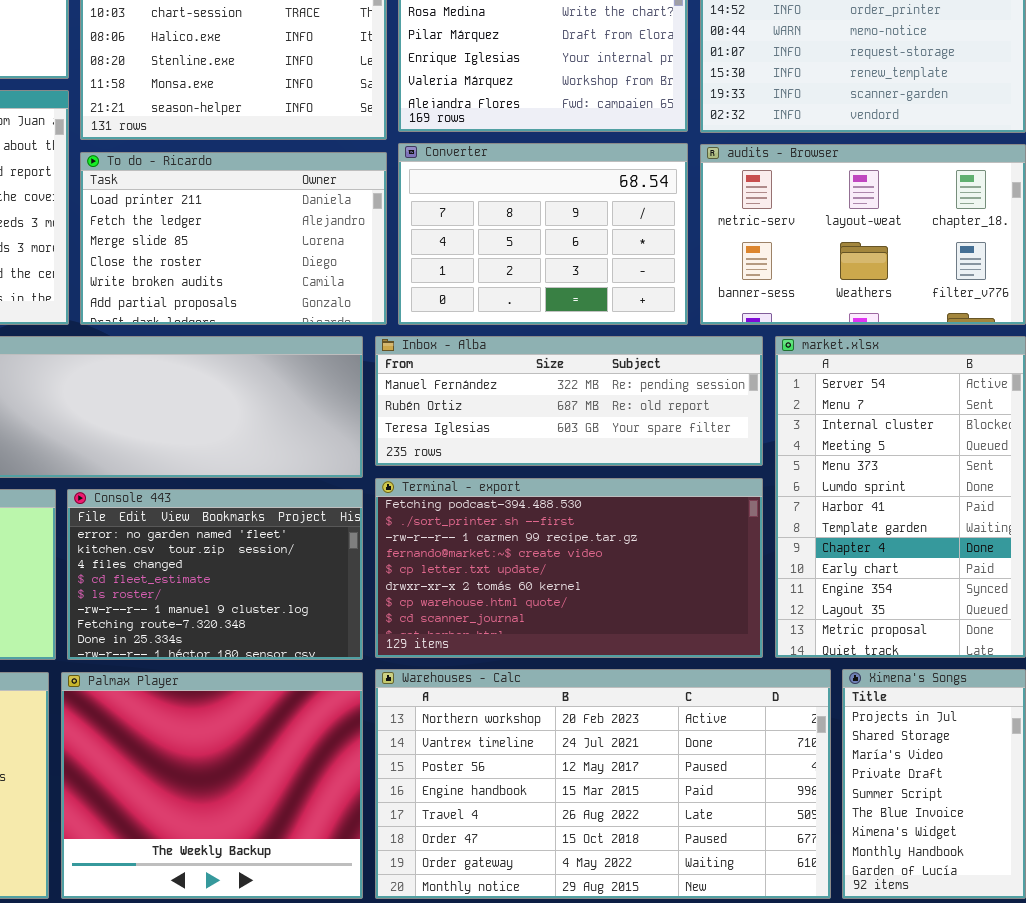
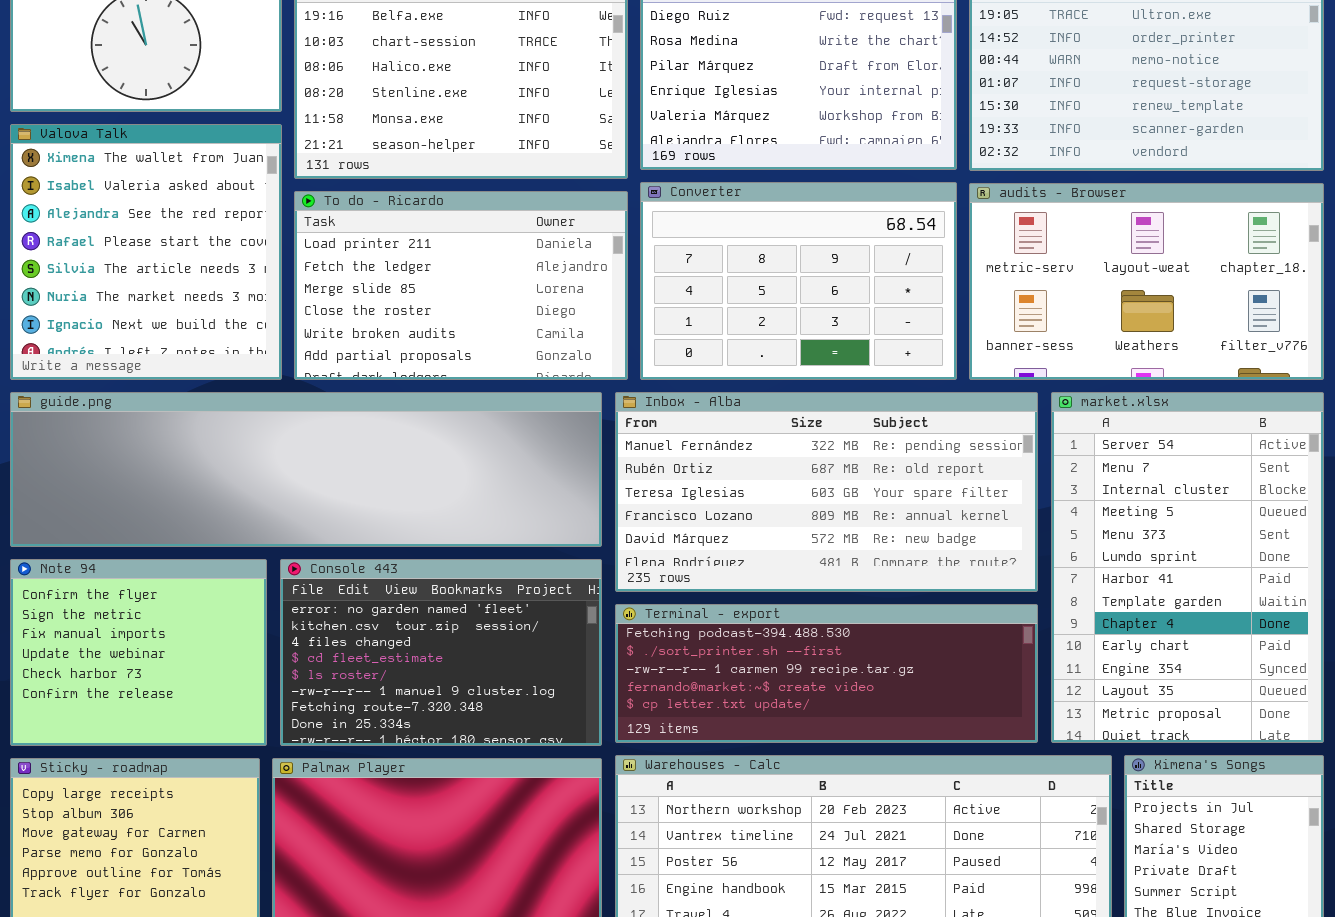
Inbox - Alba: [375,336,763,466] -> [615,392,1038,592], resized
Terminal - export: [375,478,763,658] -> [615,604,1038,743], resized

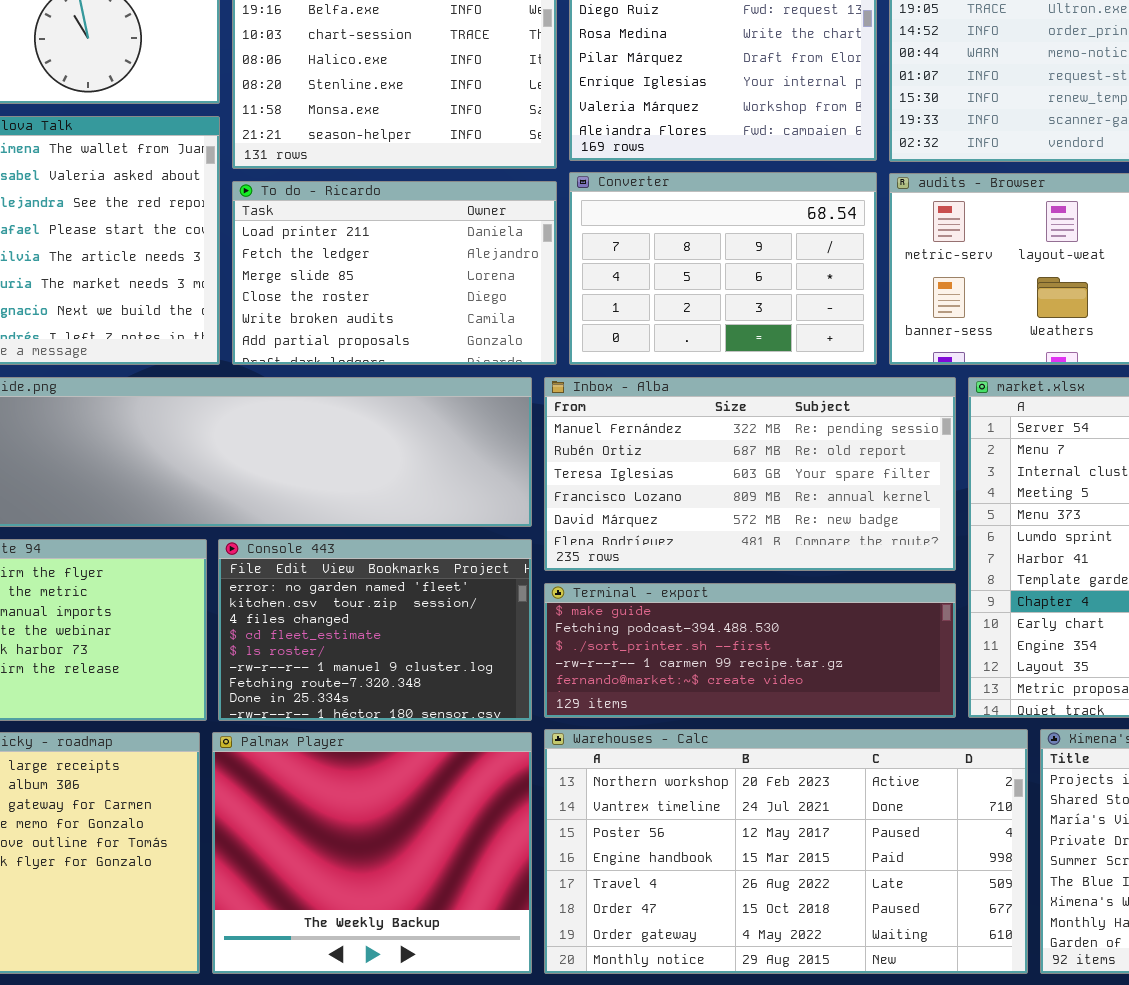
Terminal - export: [615,604,1038,743] -> [544,583,956,718], scrolled up 1 row

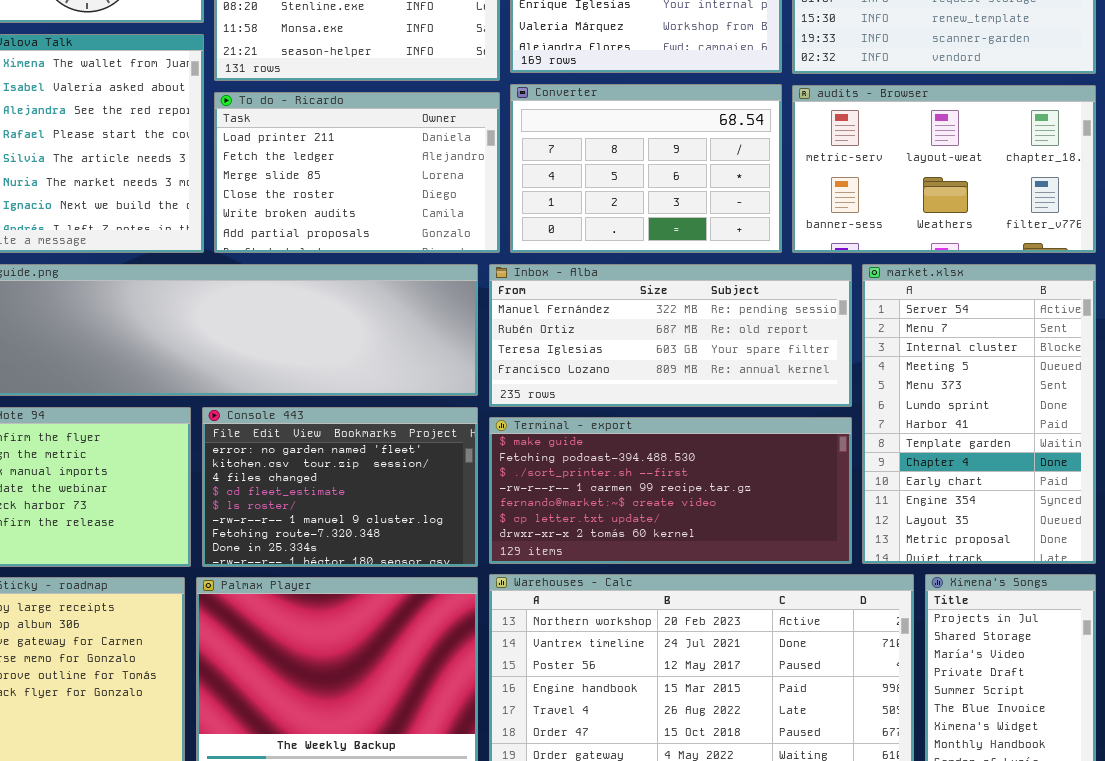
Inbox - Alba: [544,377,956,571] -> [489,264,852,407], resized
Terminal - export: [544,583,956,718] -> [489,417,852,564], resized

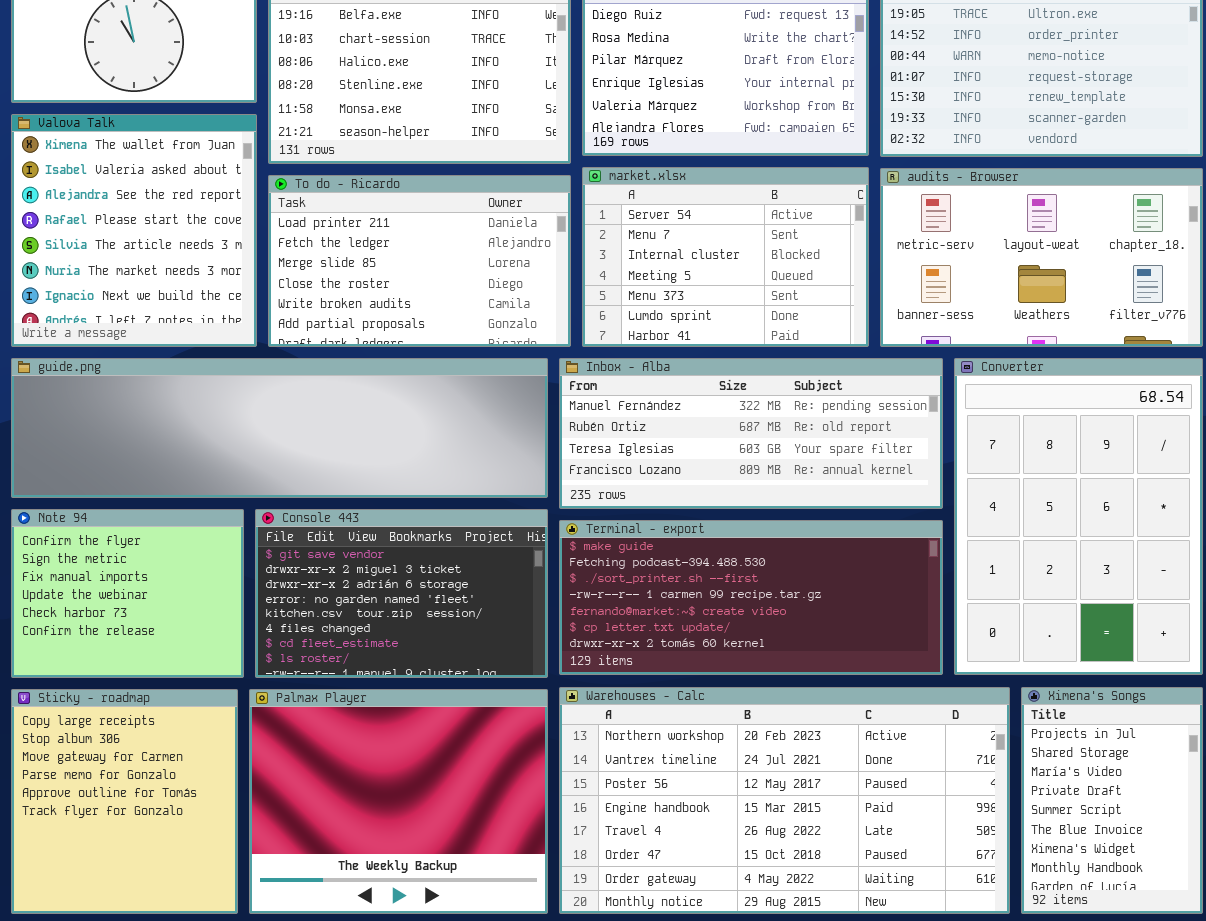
Converter: [510,84,782,253] -> [954,358,1203,675], moved, resized
market.xlsx: [862,264,1096,564] -> [582,167,869,347], moved, resized
Console 443: [202,407,478,567] -> [255,509,548,678], scrolled up 3 rows

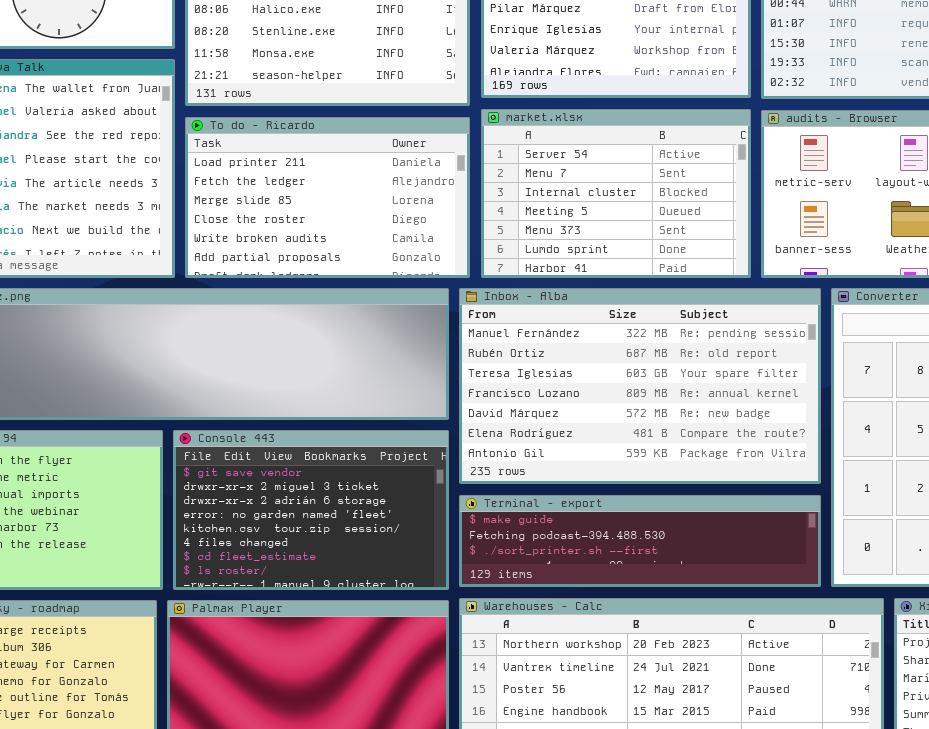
Inbox - Alba: [559,358,943,509] -> [459,288,821,484], resized
Terminal - export: [559,520,943,675] -> [459,495,821,587], resized

